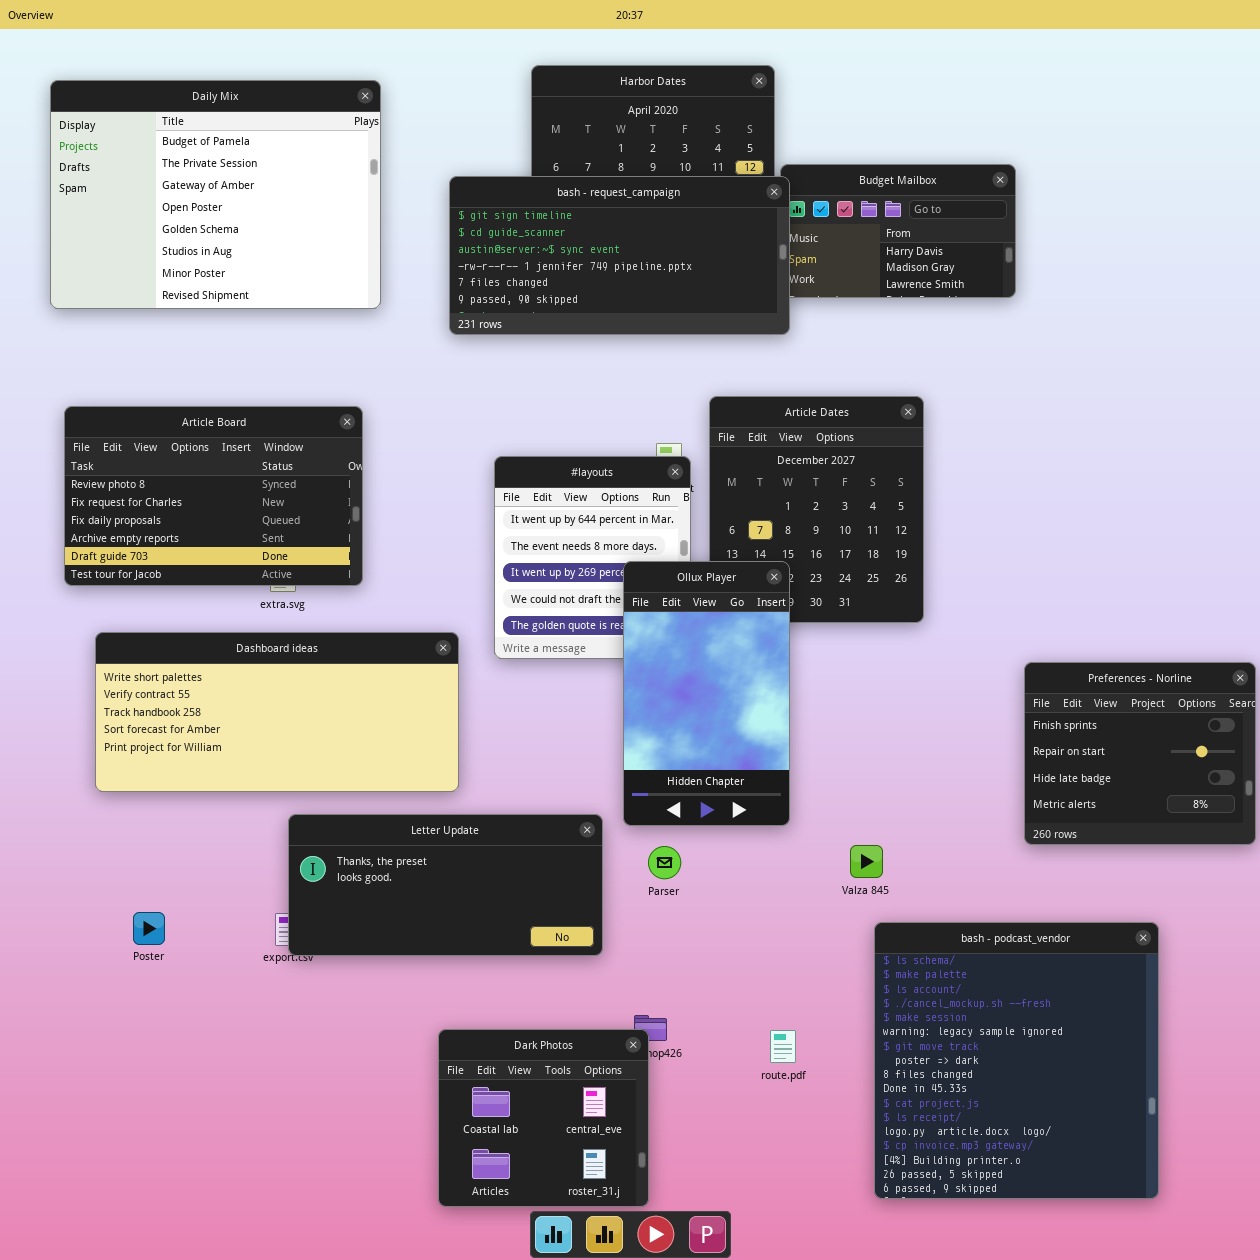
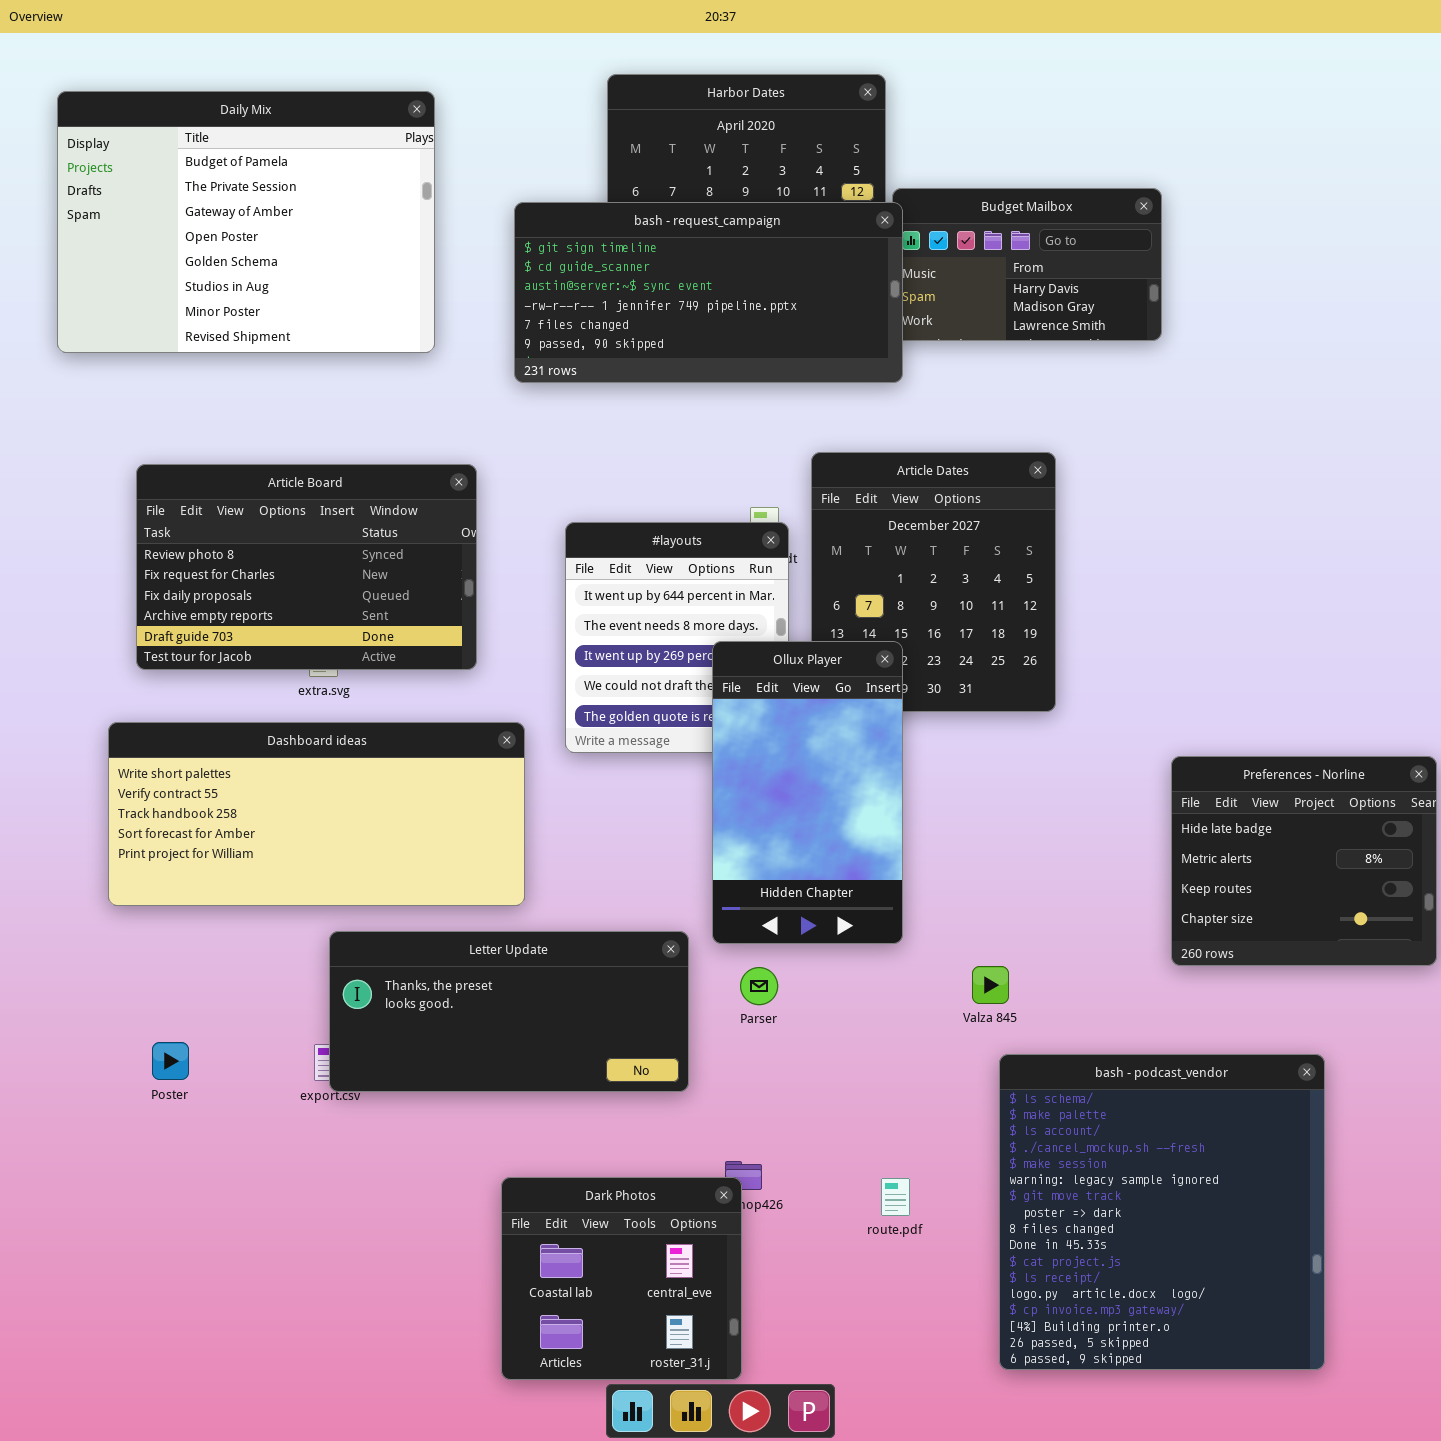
Article Board: [64,406,363,586] -> [136,464,477,670], moved
Preferences - Norline: [1024,662,1256,845] -> [1171,756,1437,966], scrolled down 2 rows

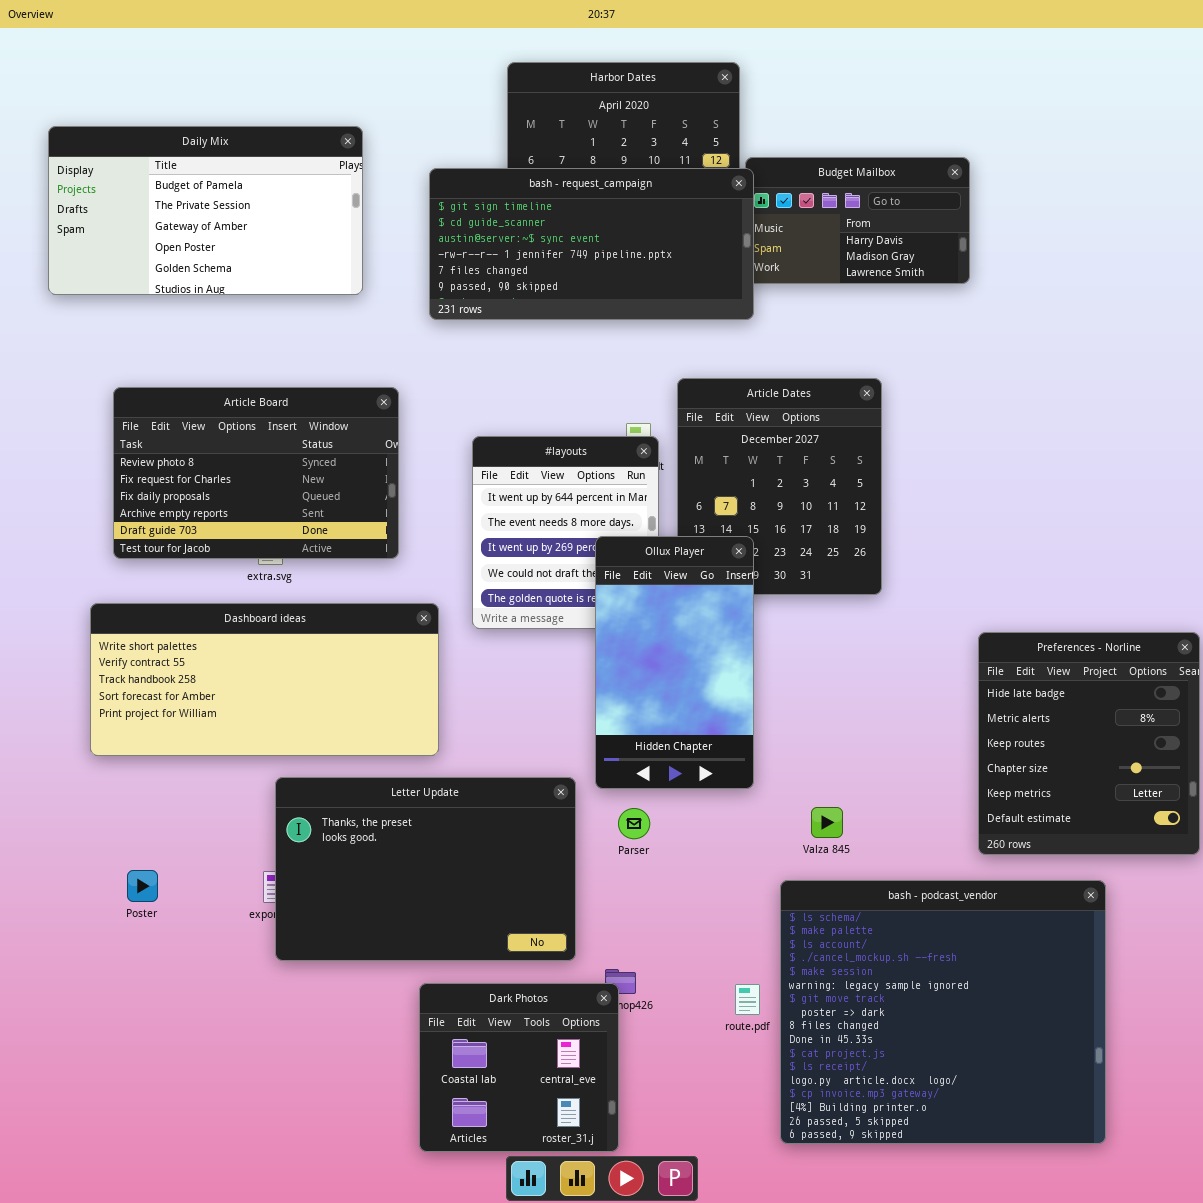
Daily Mix: [57,91,435,353] -> [48,126,363,295], resized
Preferences - Norline: [1171,756,1437,966] -> [978,632,1200,855], resized
Letter Update: [329,931,689,1092] -> [275,777,576,961], resized
bash - podcast_vendor: [999,1054,1325,1370] -> [780,880,1106,1144], resized

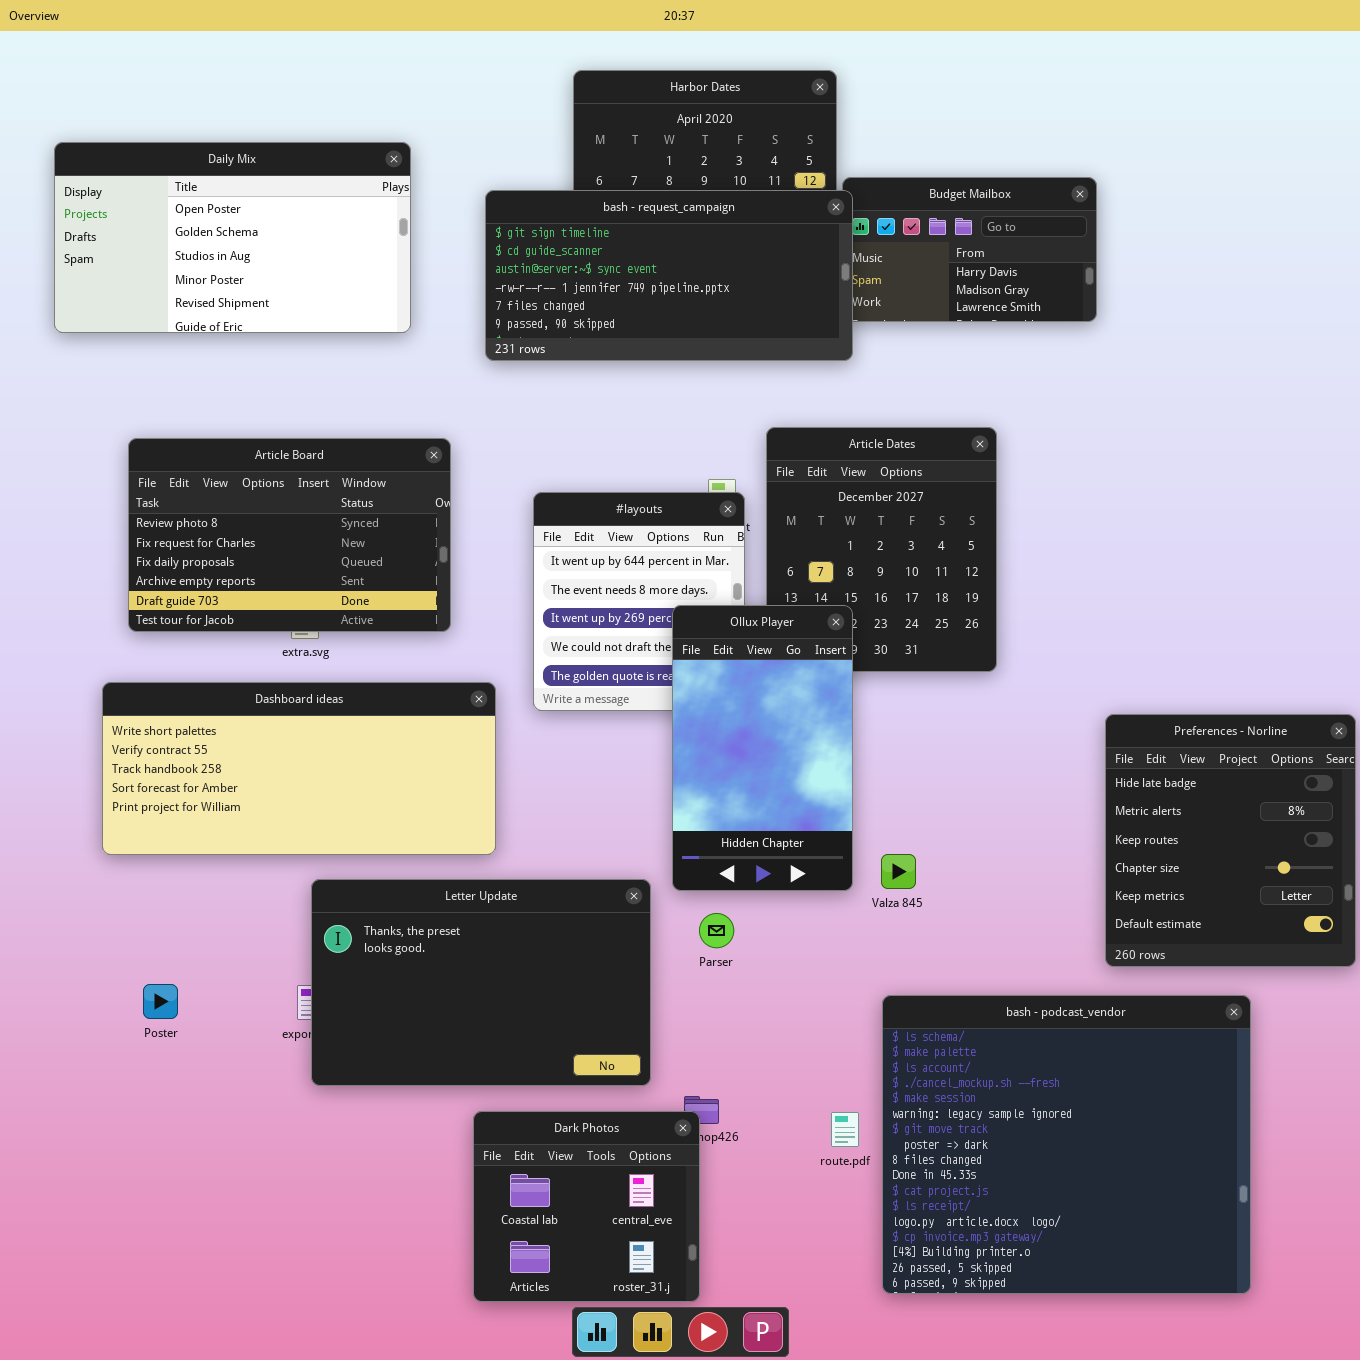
Daily Mix: [48,126,363,295] -> [54,142,411,333], scrolled down 3 rows
Valza 845: [811,807,843,838] -> [881,854,916,889], moved

